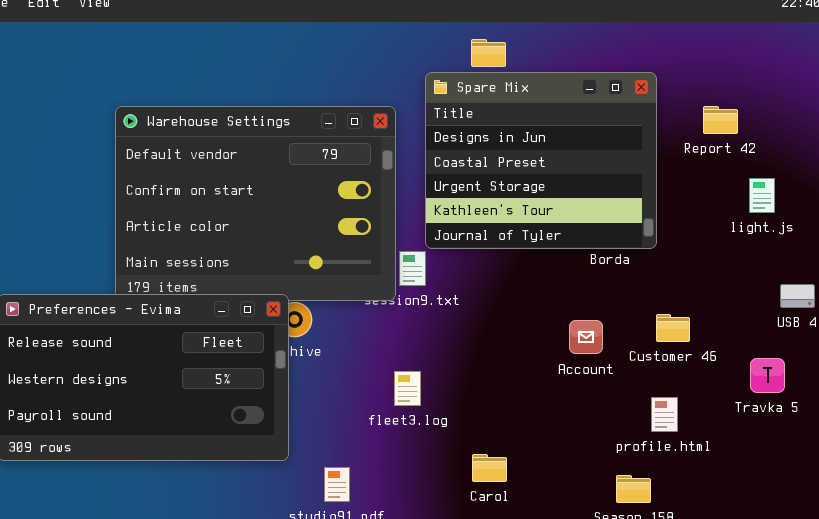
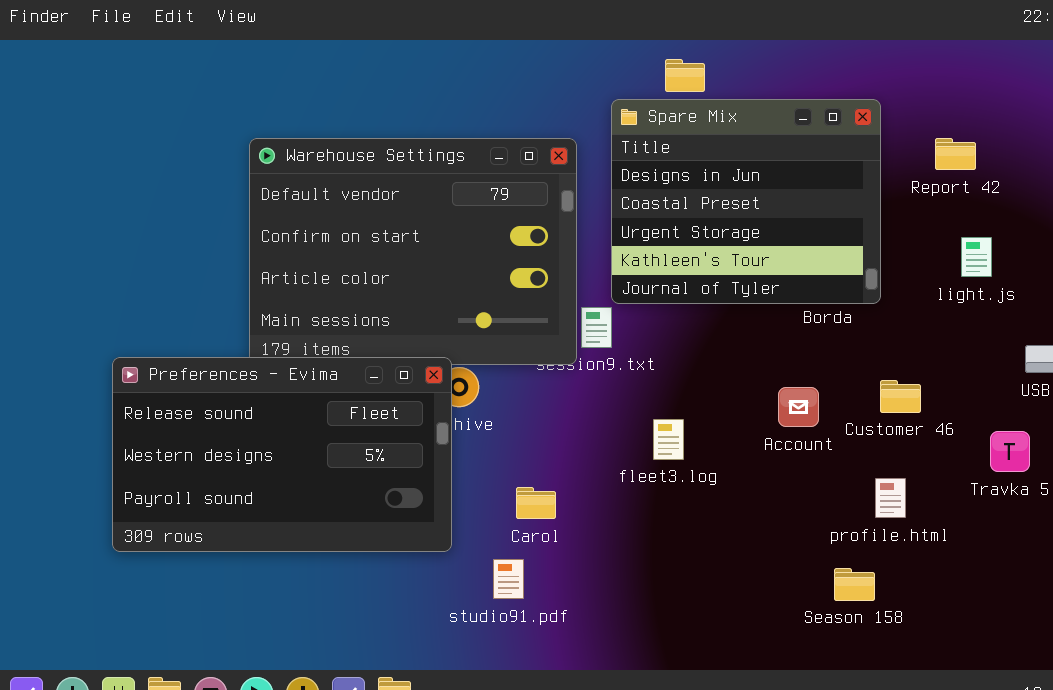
light.js: [749,178,775,213] -> [961,237,992,277], moved
fleet3.log: [394,371,421,406] -> [653,419,684,460], moved
Carol: [472,454,507,482] -> [516,487,556,519], moved

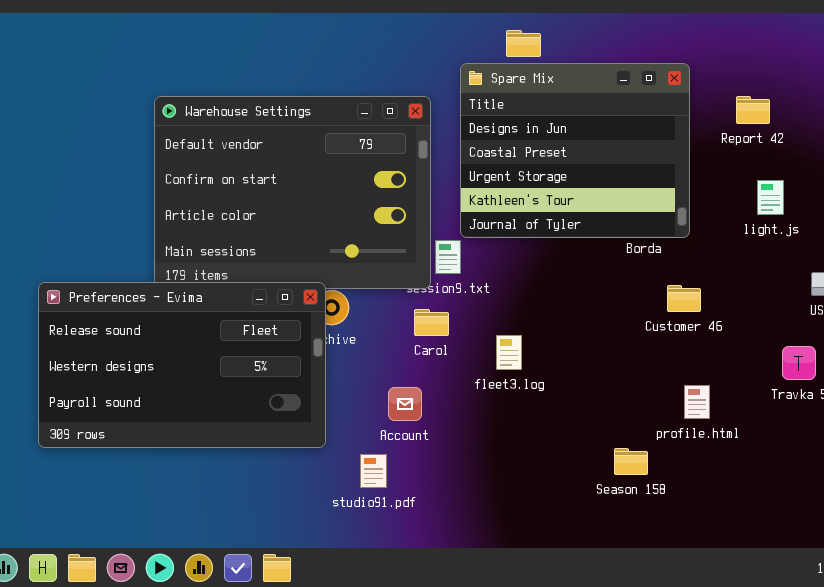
Customer 46: [880,380,921,413] -> [667,285,701,312], moved
Account: [778,387,819,427] -> [388,387,422,421], moved
Carol: [516,487,556,519] -> [414,309,449,336], moved
Season 158: [834,568,875,601] -> [614,448,648,475], moved

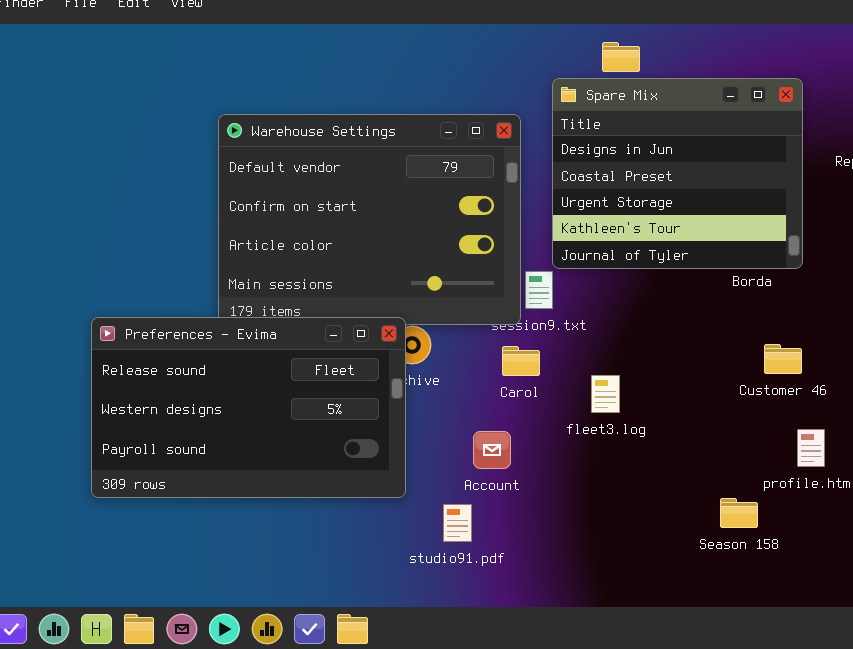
Customer 46: [667,285,701,312] -> [764,344,802,374], moved

